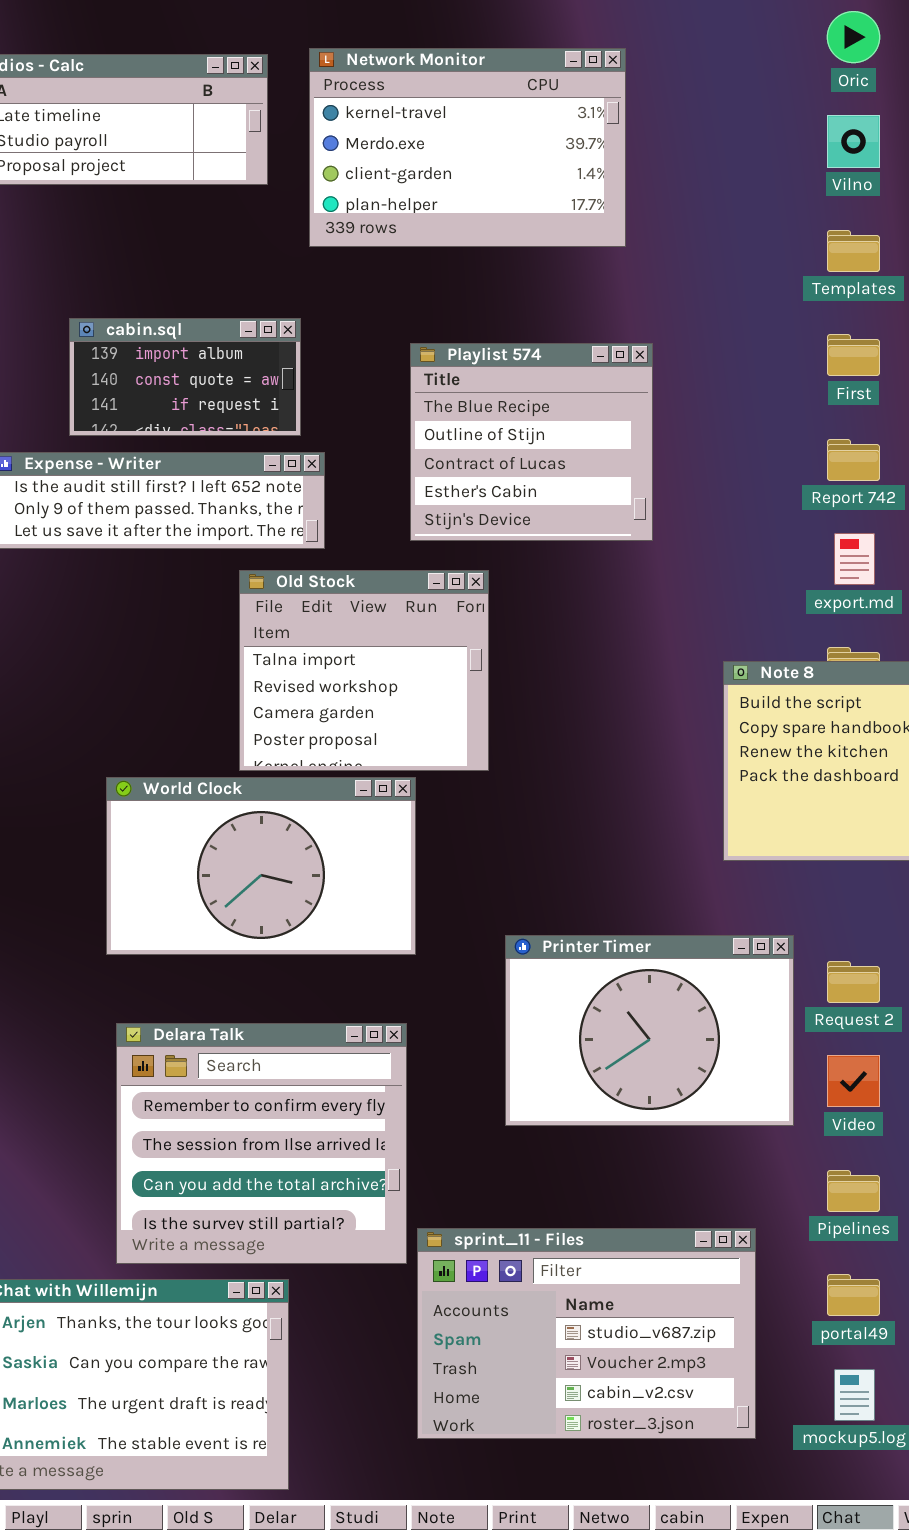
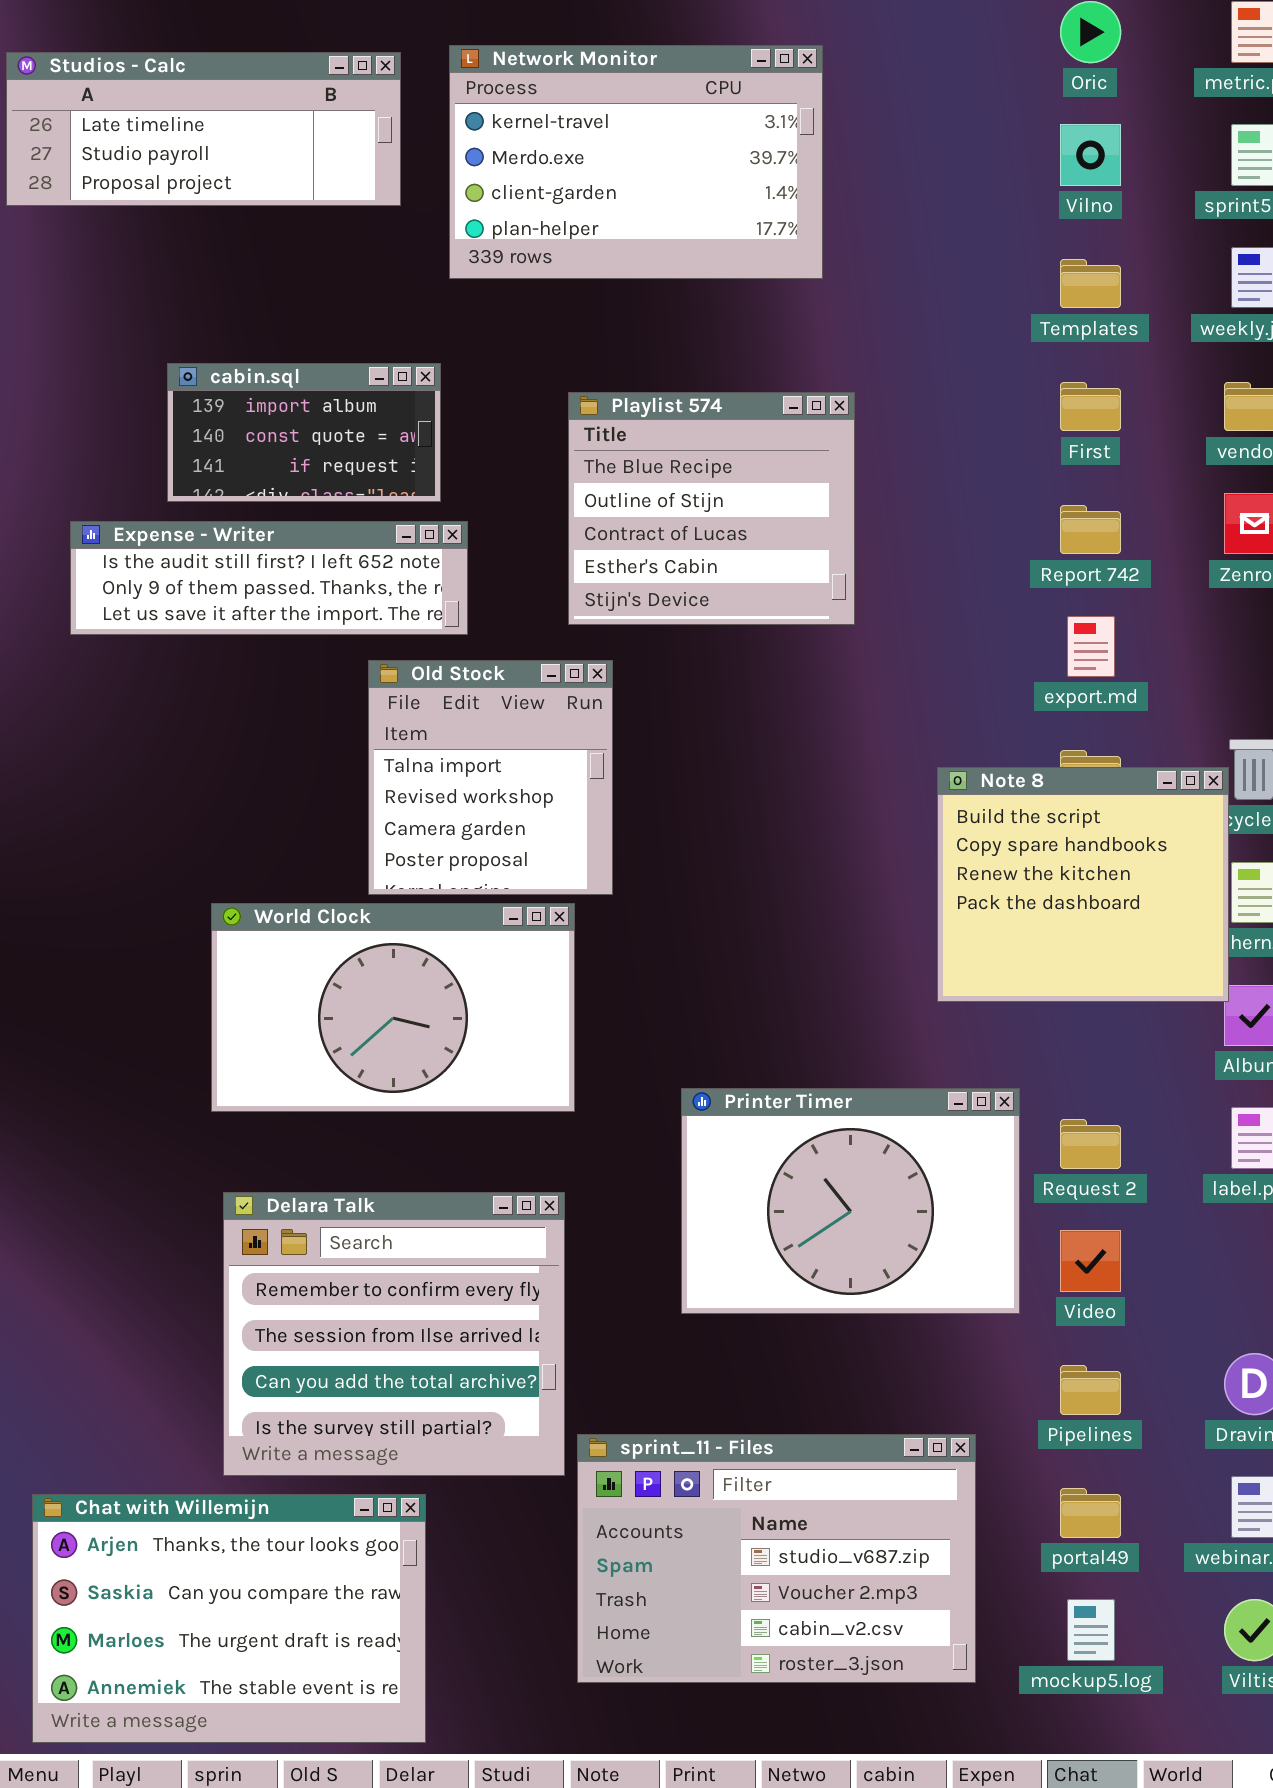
Old Stock: [239,570,489,771] -> [368,660,613,895], resized

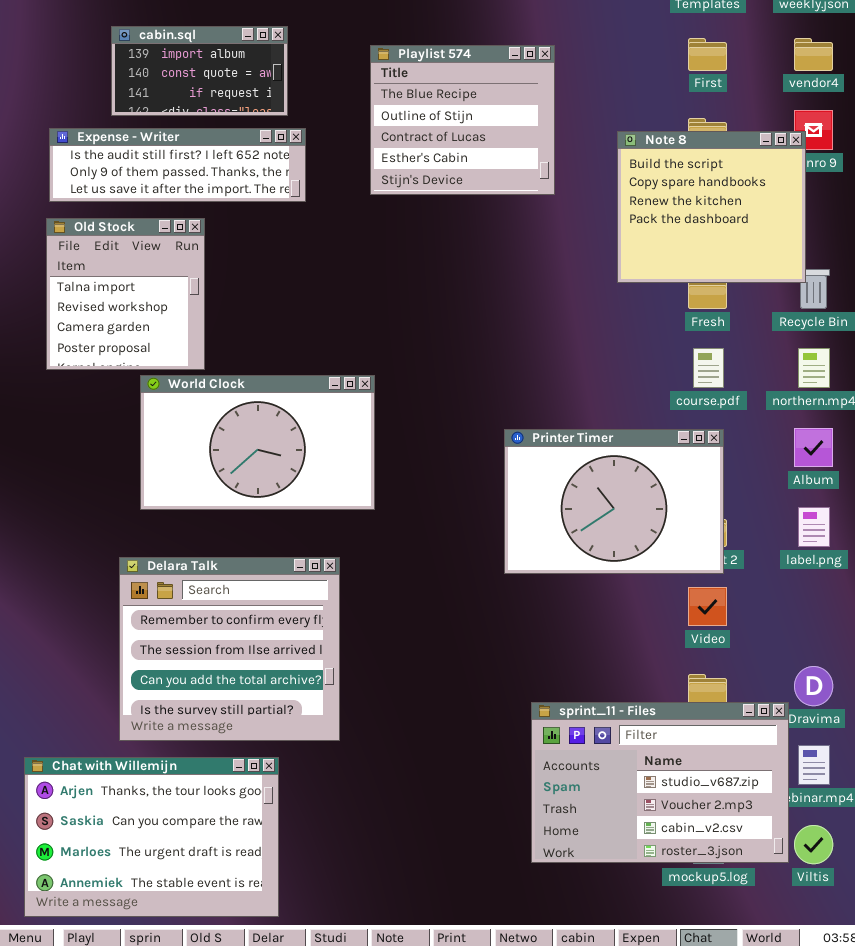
Old Stock: [368,660,613,895] -> [46,218,205,370], moved
Note 8: [937,767,1229,1002] -> [617,131,806,283], moved
Printer Timer: [681,1088,1020,1314] -> [504,429,724,574], moved
Delara Talk: [223,1192,565,1476] -> [119,557,340,741], moved
sprint_11 - Files: [577,1434,976,1683] -> [531,702,789,863], moved

